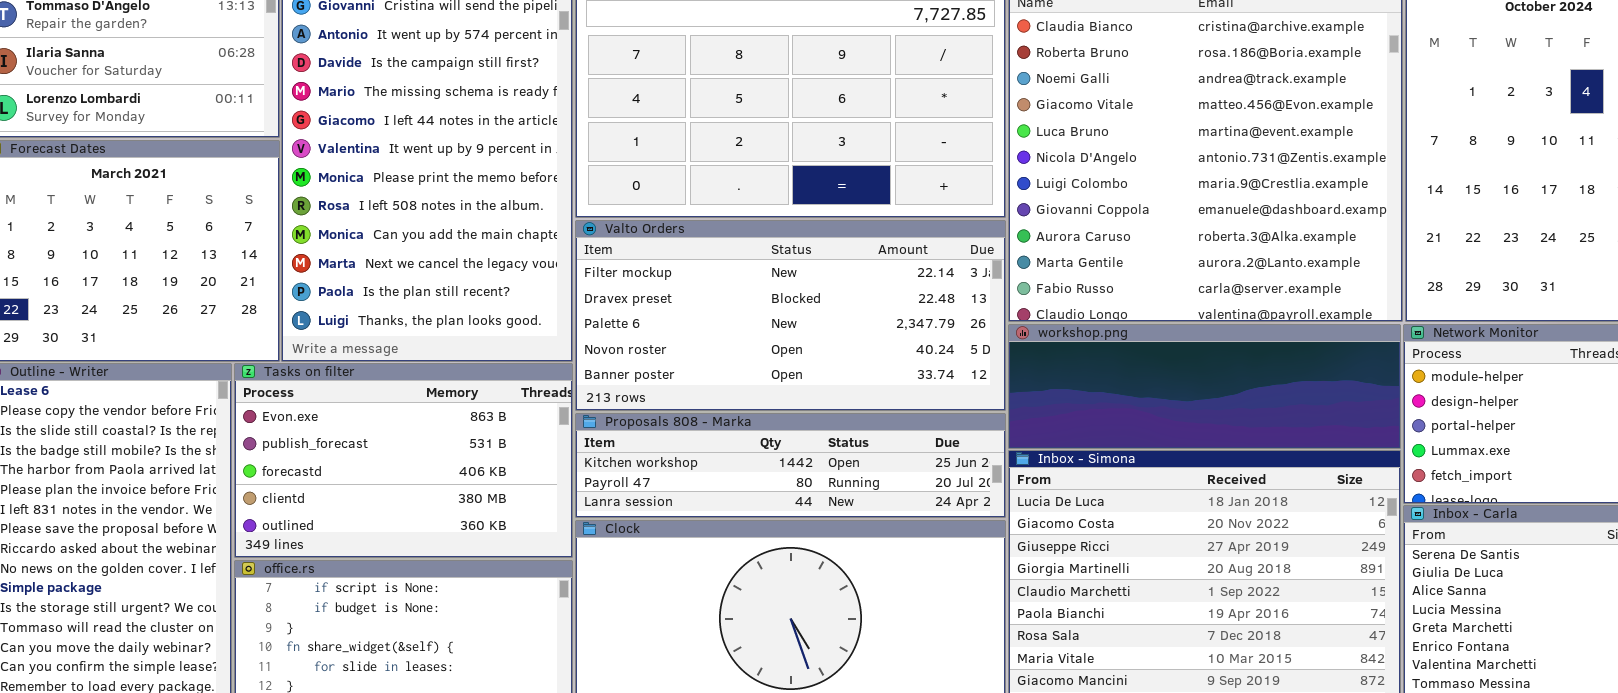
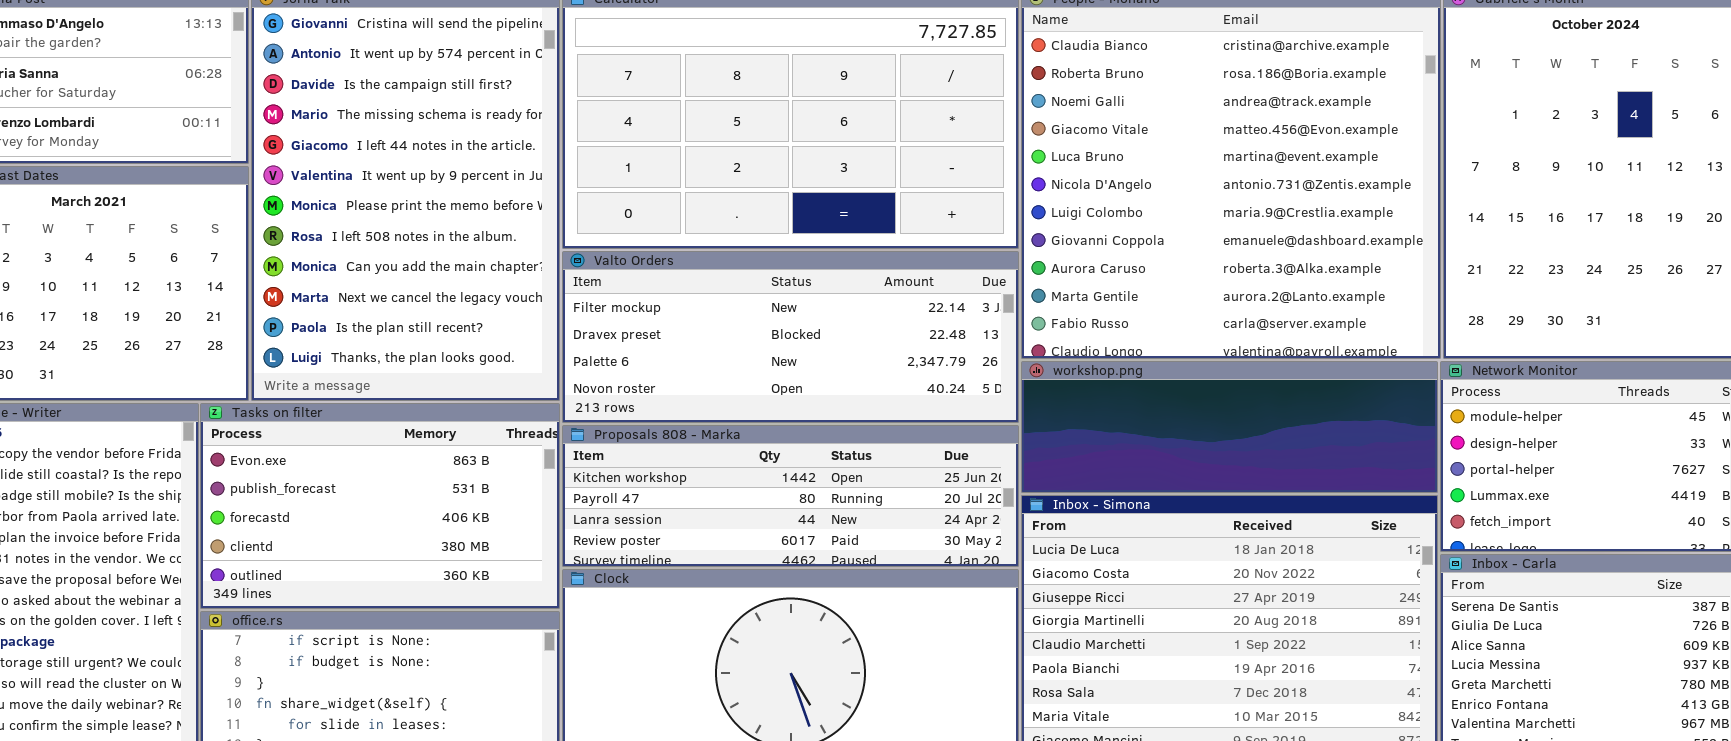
Valto Orders: [575,220,1006,411] -> [562,251,1019,423], resized
Proposals 808 - Marka: [575,413,1006,518] -> [562,425,1019,567], resized

